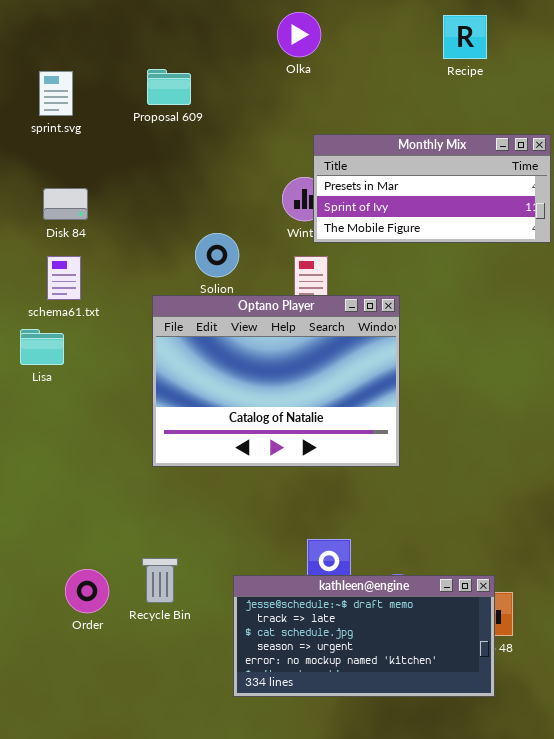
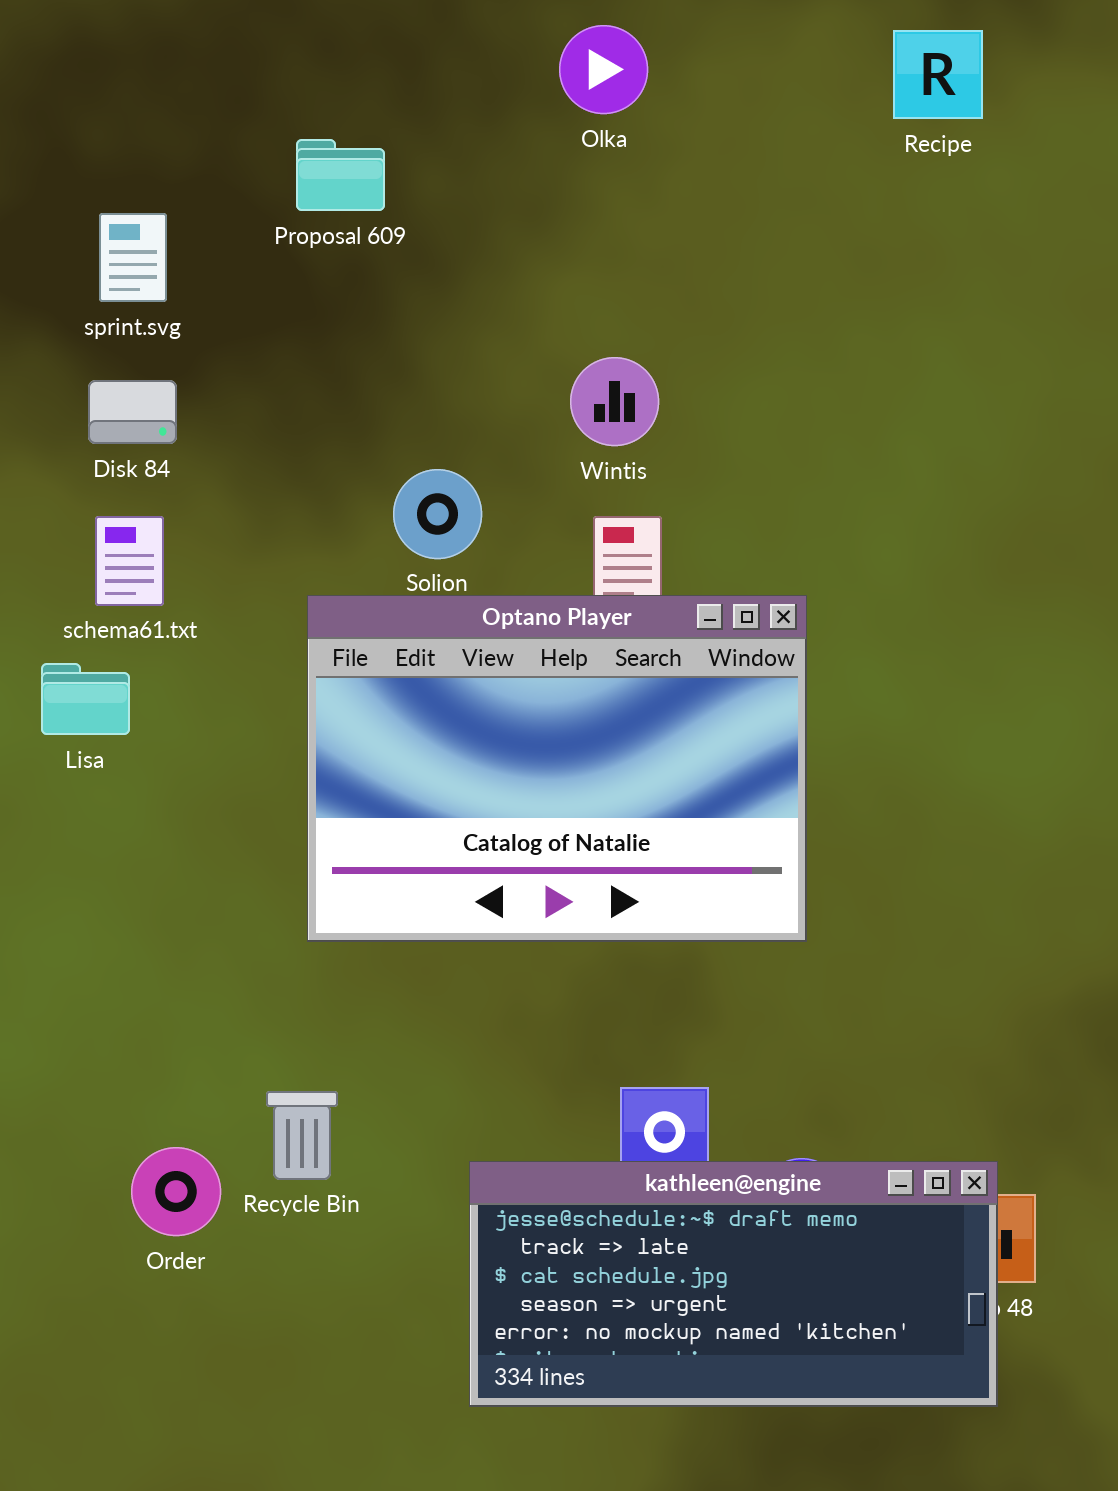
sprint.svg: [39,71,73,116] -> [99,213,167,302], moved
Monthly Mix: [313,134,551,243] -> none, closed
Recycle Bin: [142,558,178,603] -> [266,1091,338,1180], moved

